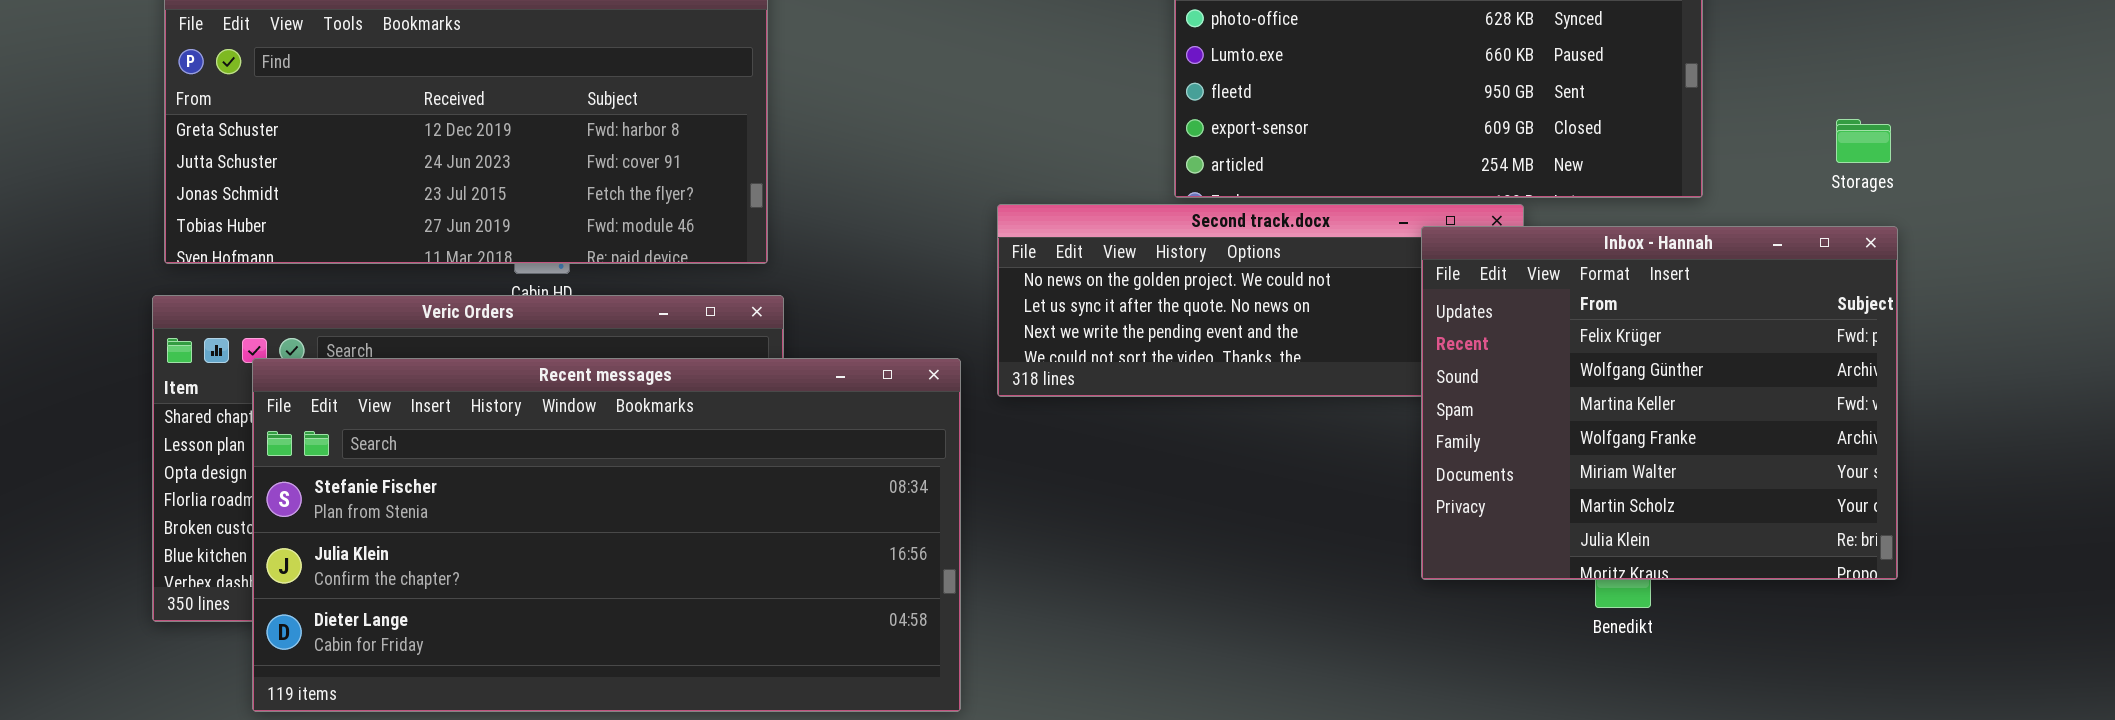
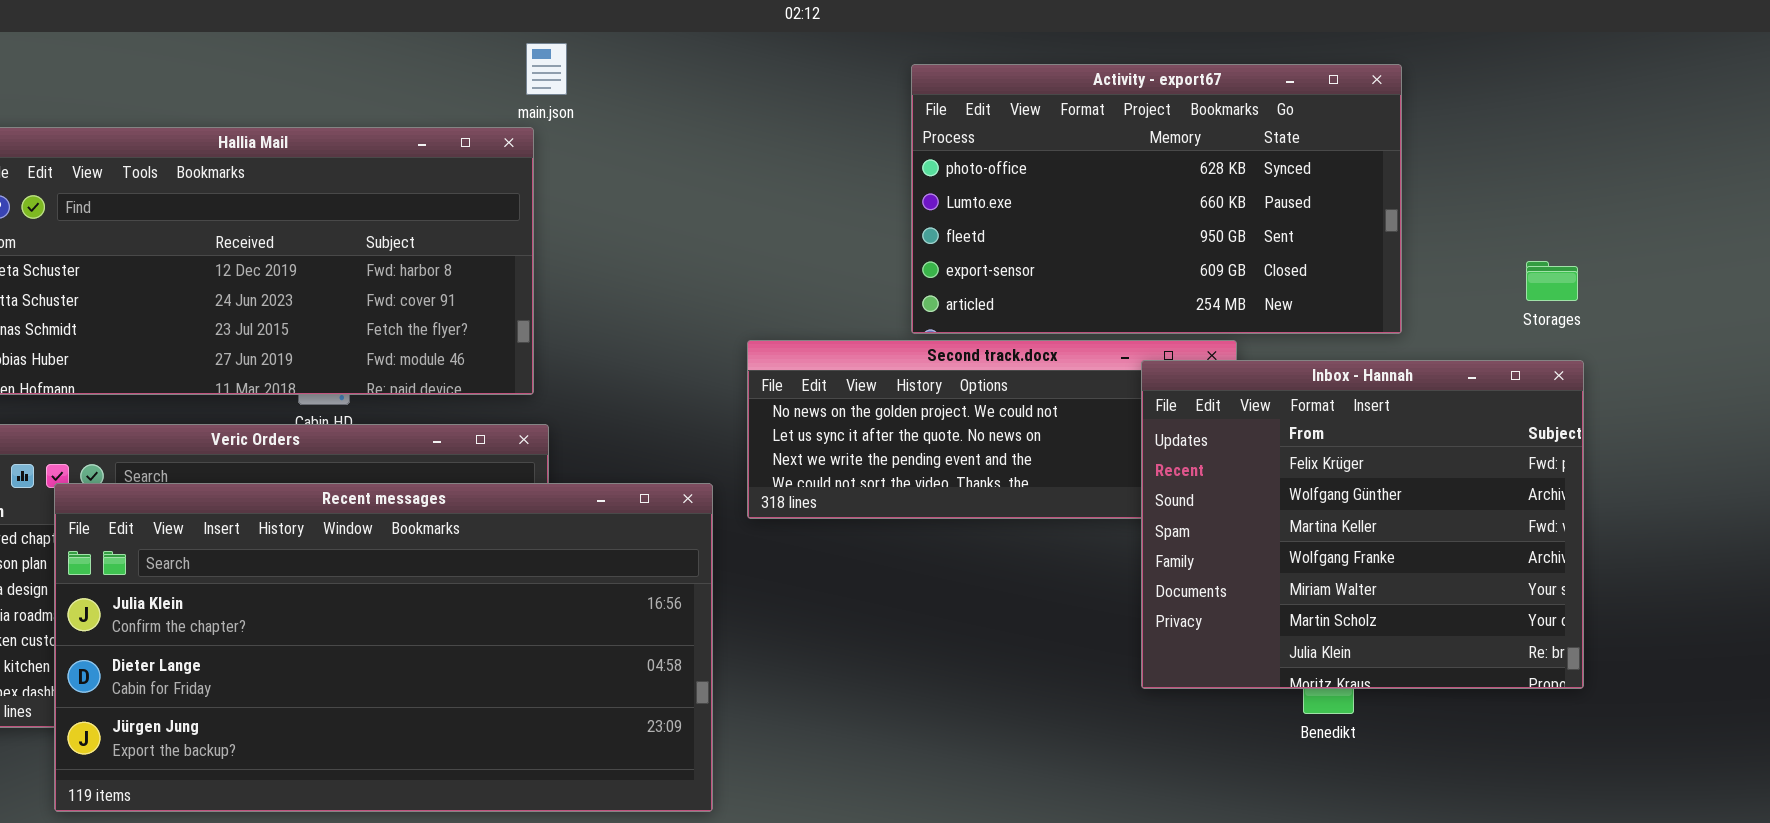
Recent messages: [252,358,961,712] -> [54,483,713,812], scrolled down 1 row

